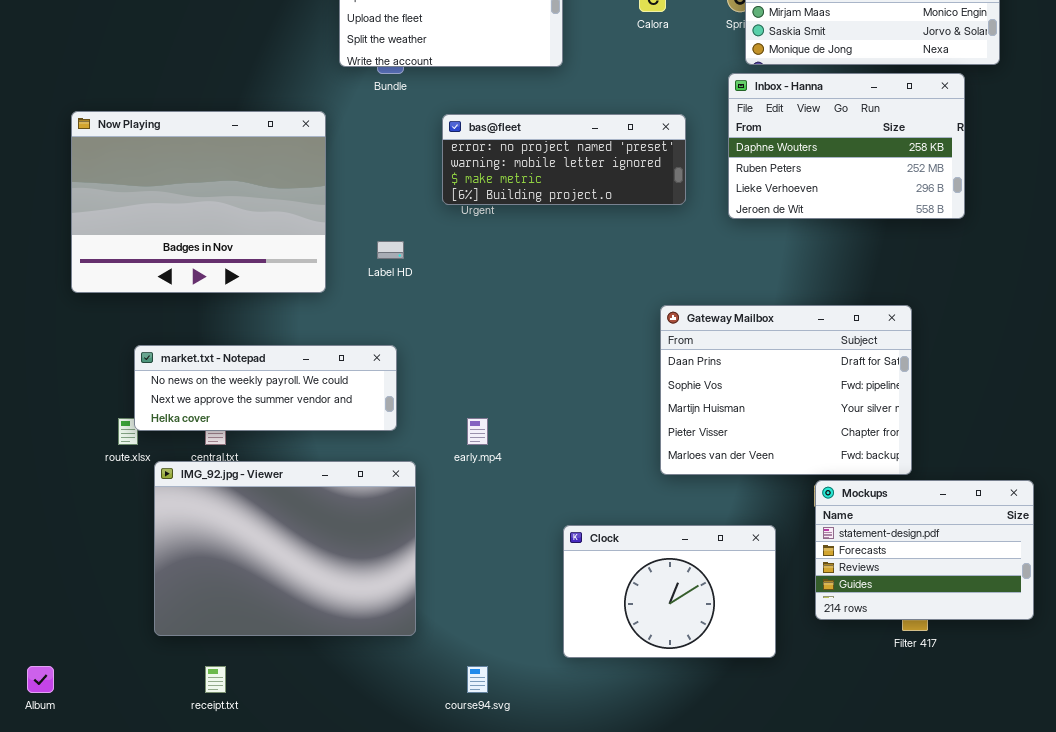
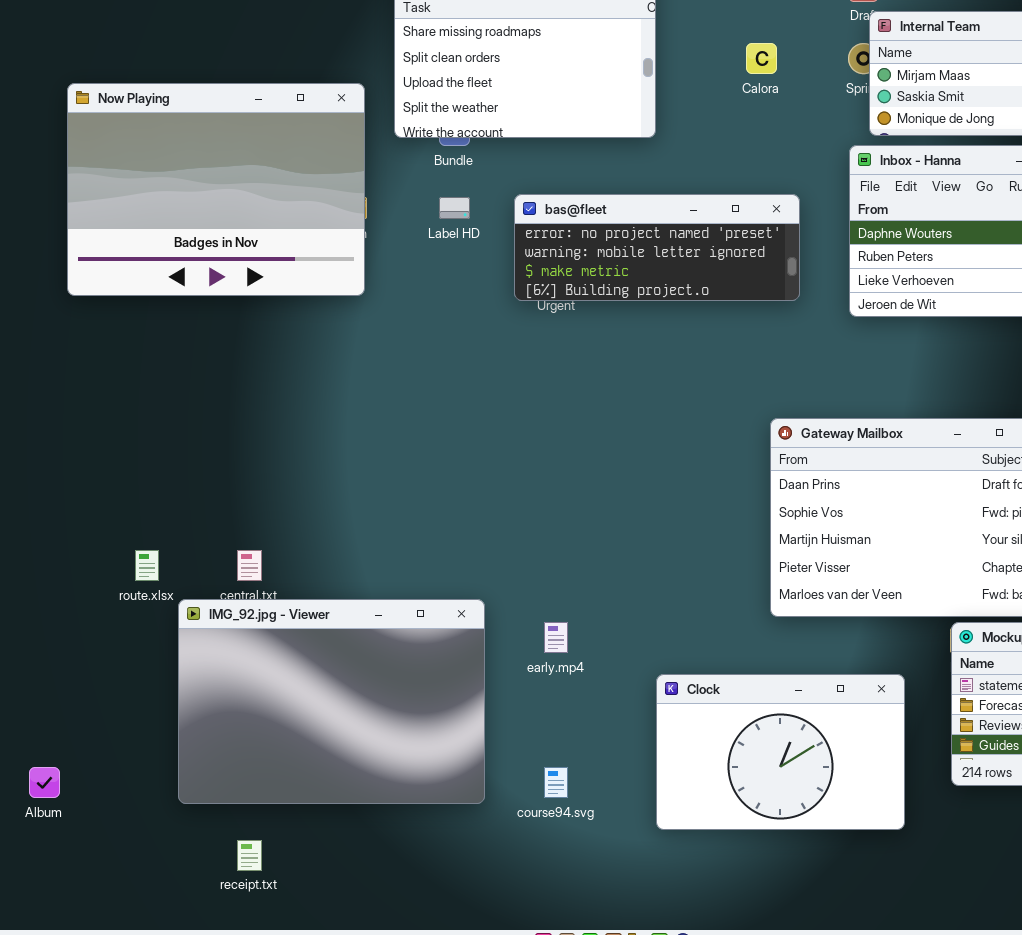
Now Playing: [71,111,326,293] -> [67,83,365,296], moved
Label HD: [377,241,404,259] -> [439,197,470,219], moved
market.txt - Notepad: [134,345,397,431] -> none, closed
early.mp4: [467,418,488,445] -> [544,622,568,653], moved
Album: [27,666,54,693] -> [29,767,60,798], moved
course94.svg: [467,666,488,693] -> [544,767,568,798], moved

